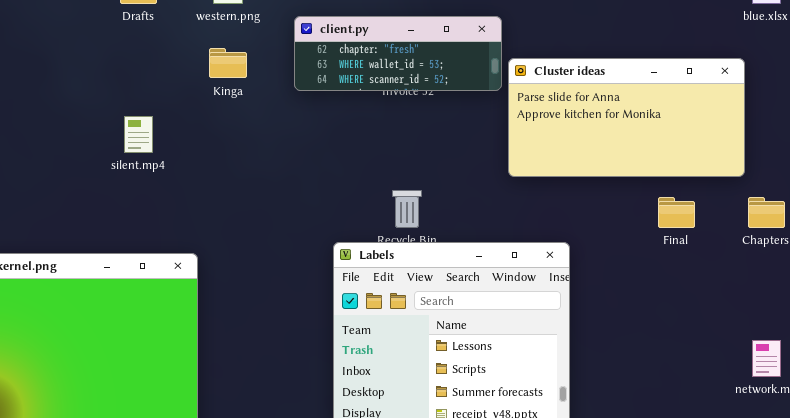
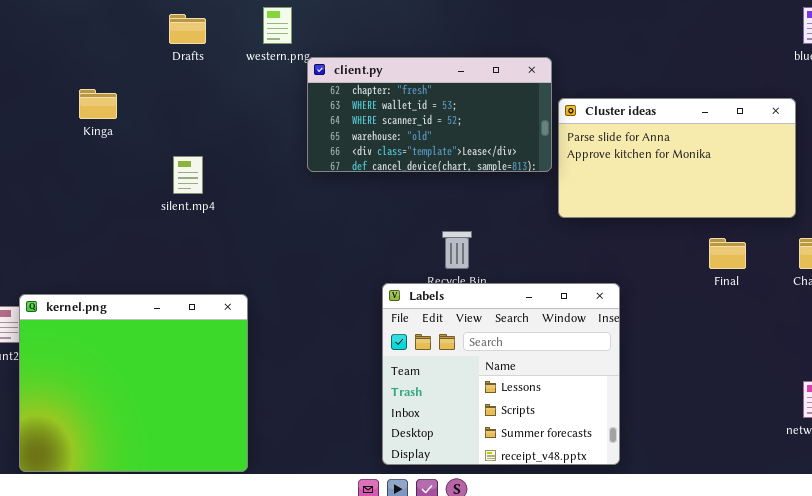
client.py: [294,16,502,91] -> [307,57,552,172], resized
Kinga: [209,48,247,78] -> [79,89,117,119], moved

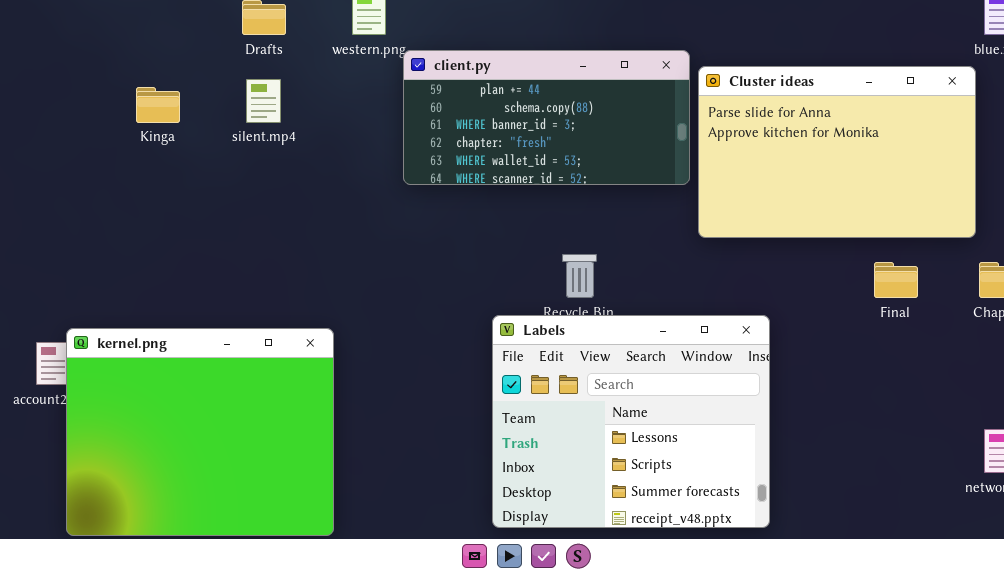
client.py: [307,57,552,172] -> [403,50,690,185], scrolled up 3 rows
Cluster ideas: [558,98,796,218] -> [698,66,976,238], resized
silent.mp4: [173,156,203,194] -> [246,79,281,123], moved

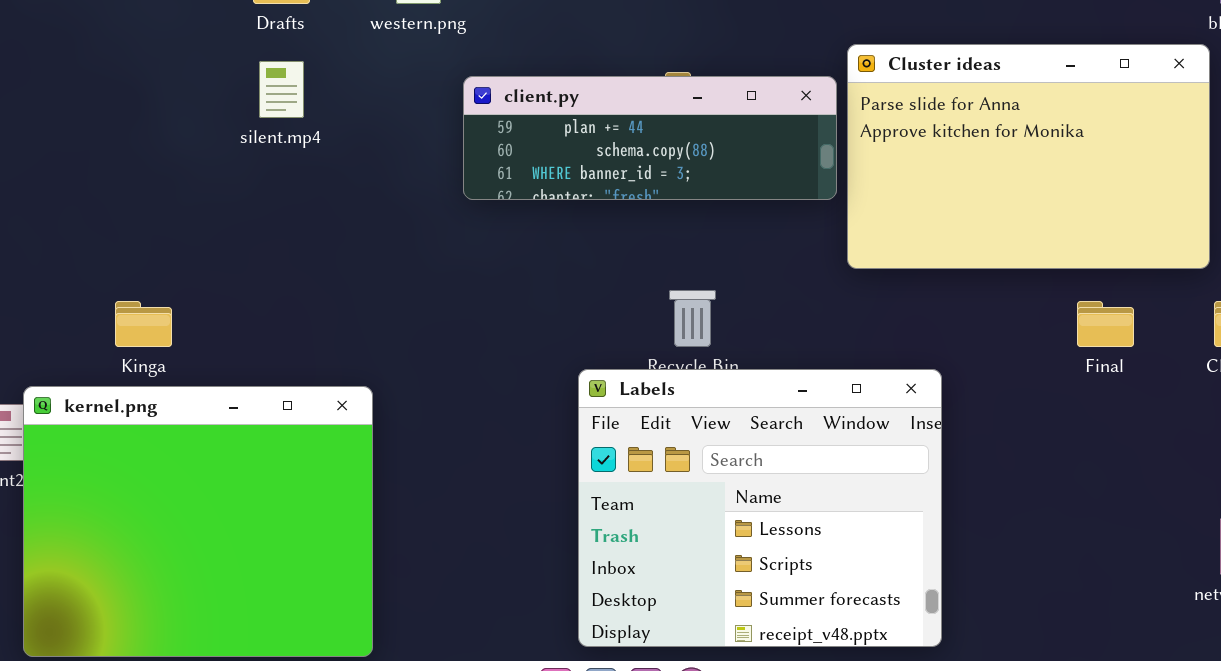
client.py: [403,50,690,185] -> [463,76,837,200], resized
Kinga: [136,87,180,123] -> [115,301,172,347], moved

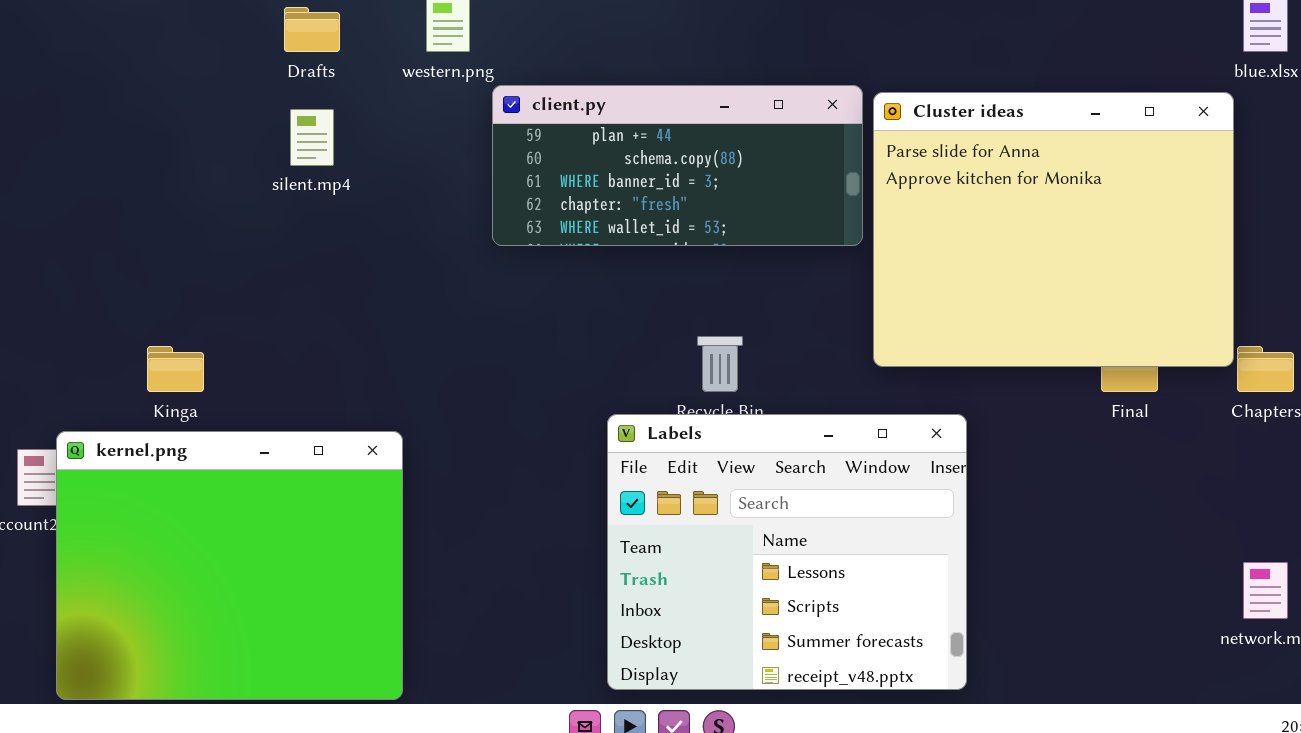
Cluster ideas: [847,44,1210,269] -> [873,92,1234,367], resized
client.py: [463,76,837,200] -> [492,85,863,246], resized

